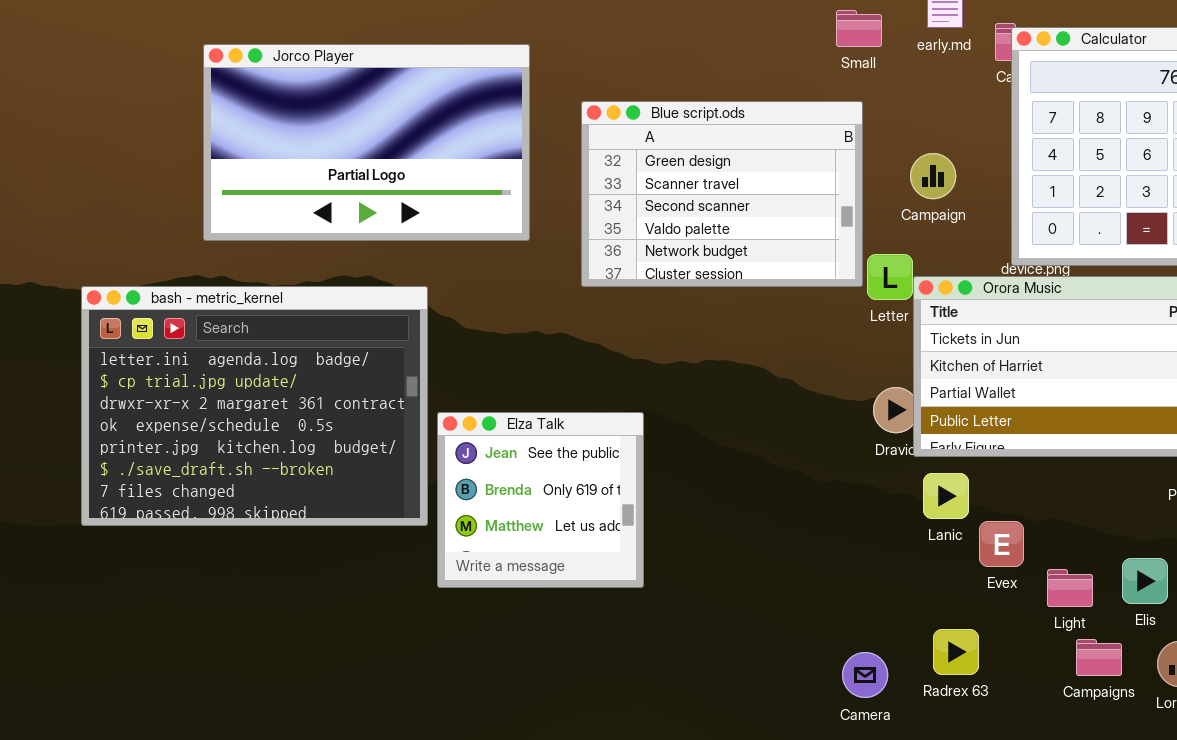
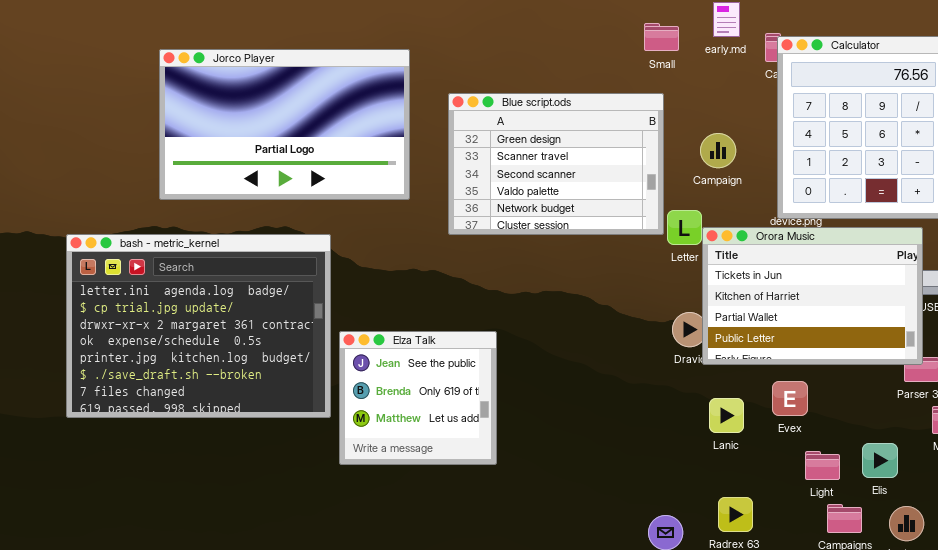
Lanic: [923,473,969,519] -> [709,398,744,433], moved
Evex: [979,521,1024,567] -> [772,381,808,416], moved

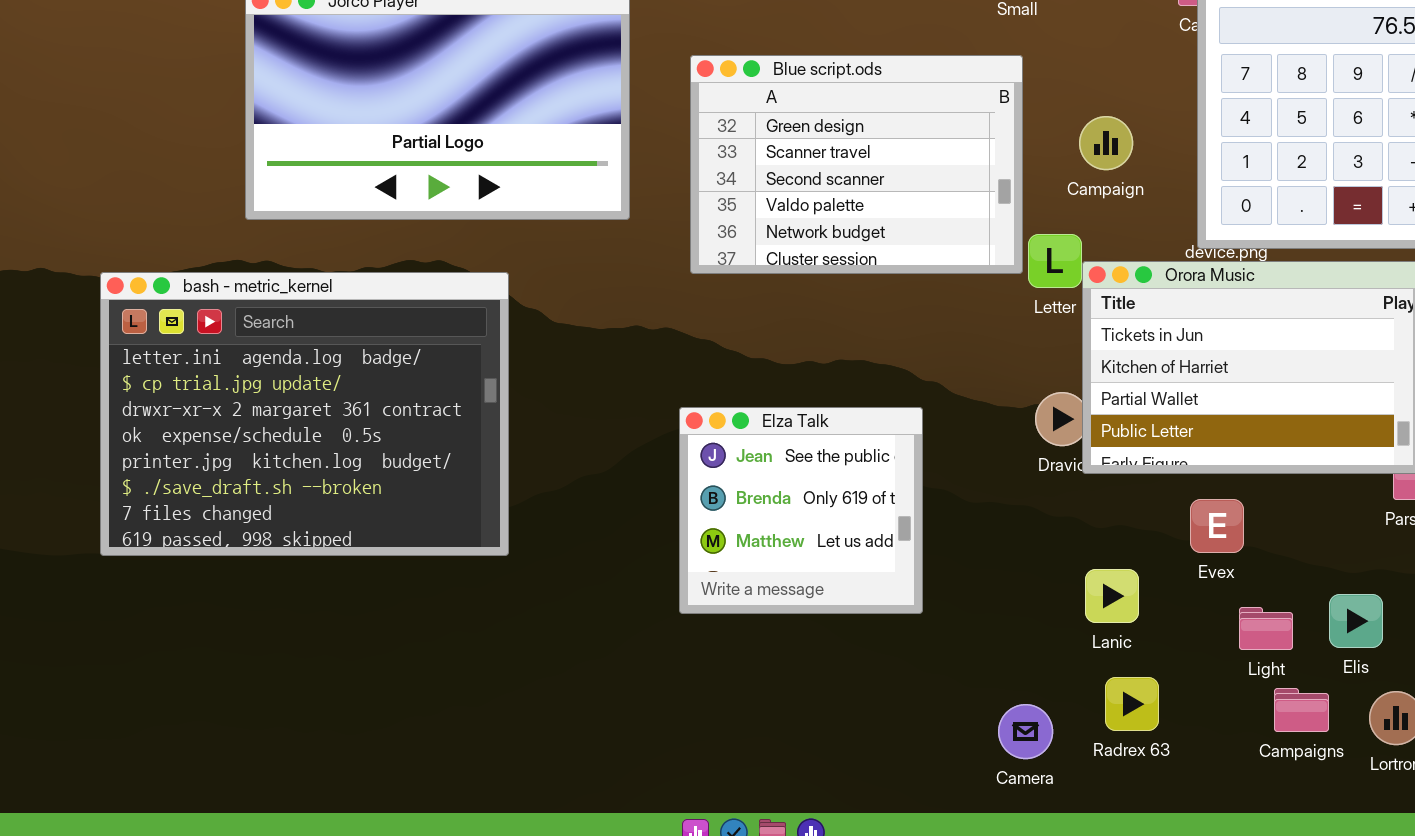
Elza Talk: [339,331,497,465] -> [679,407,923,614], moved
Lanic: [709,398,744,433] -> [1085,569,1139,623], moved

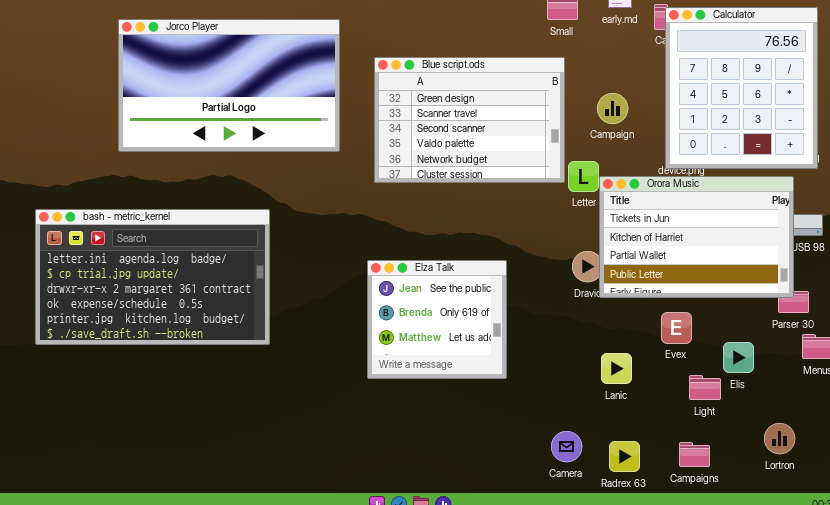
bash - metric_kernel: [100,272,509,556] -> [35,209,270,345], resized
Elis: [1329,594,1383,648] -> [723,342,754,373], moved
Radrex 63: [1105,677,1159,731] -> [609,441,640,472], moved
Campaigns: [1274,688,1329,732] -> [679,442,710,467], moved

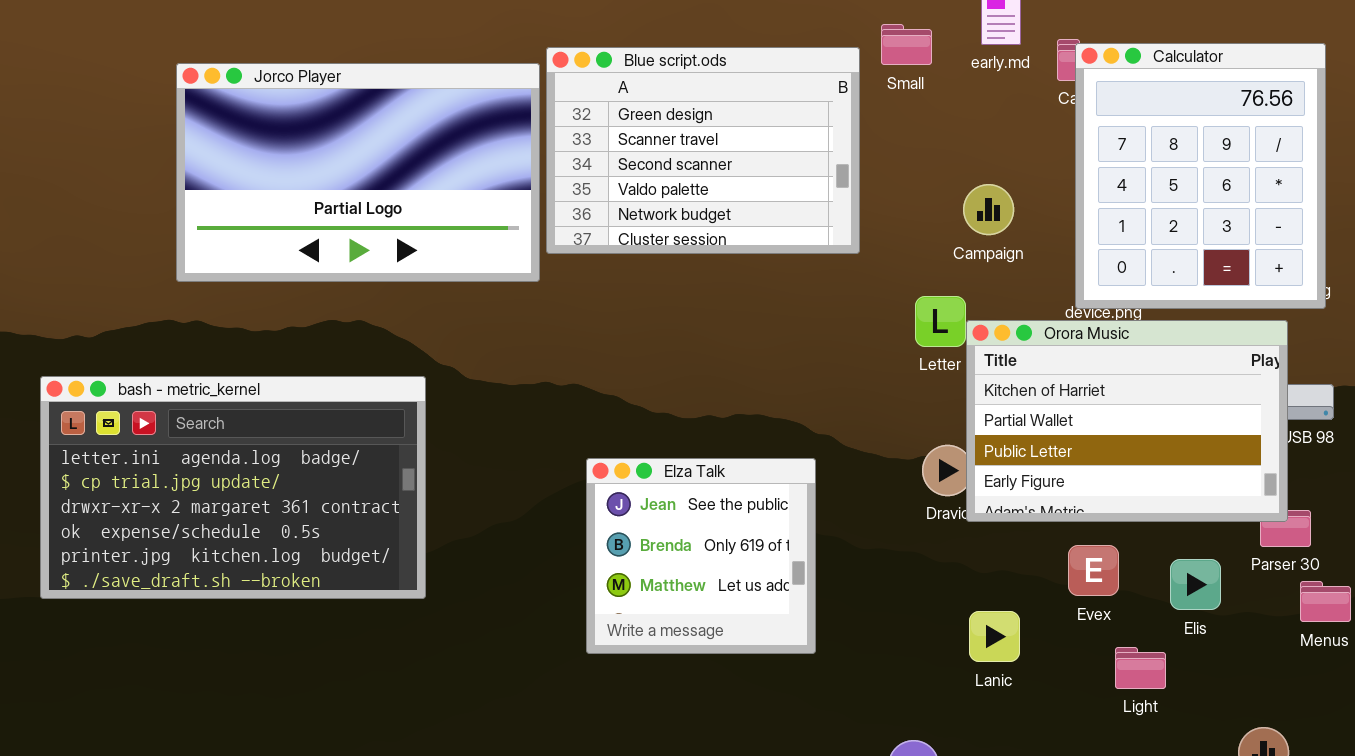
Blue script.ods: [374,57,565,183] -> [546,47,860,254], moved
Orora Music: [599,176,794,298] -> [966,320,1288,522], scrolled down 1 row
Elis: [723,342,754,373] -> [1170,559,1221,610], moved

